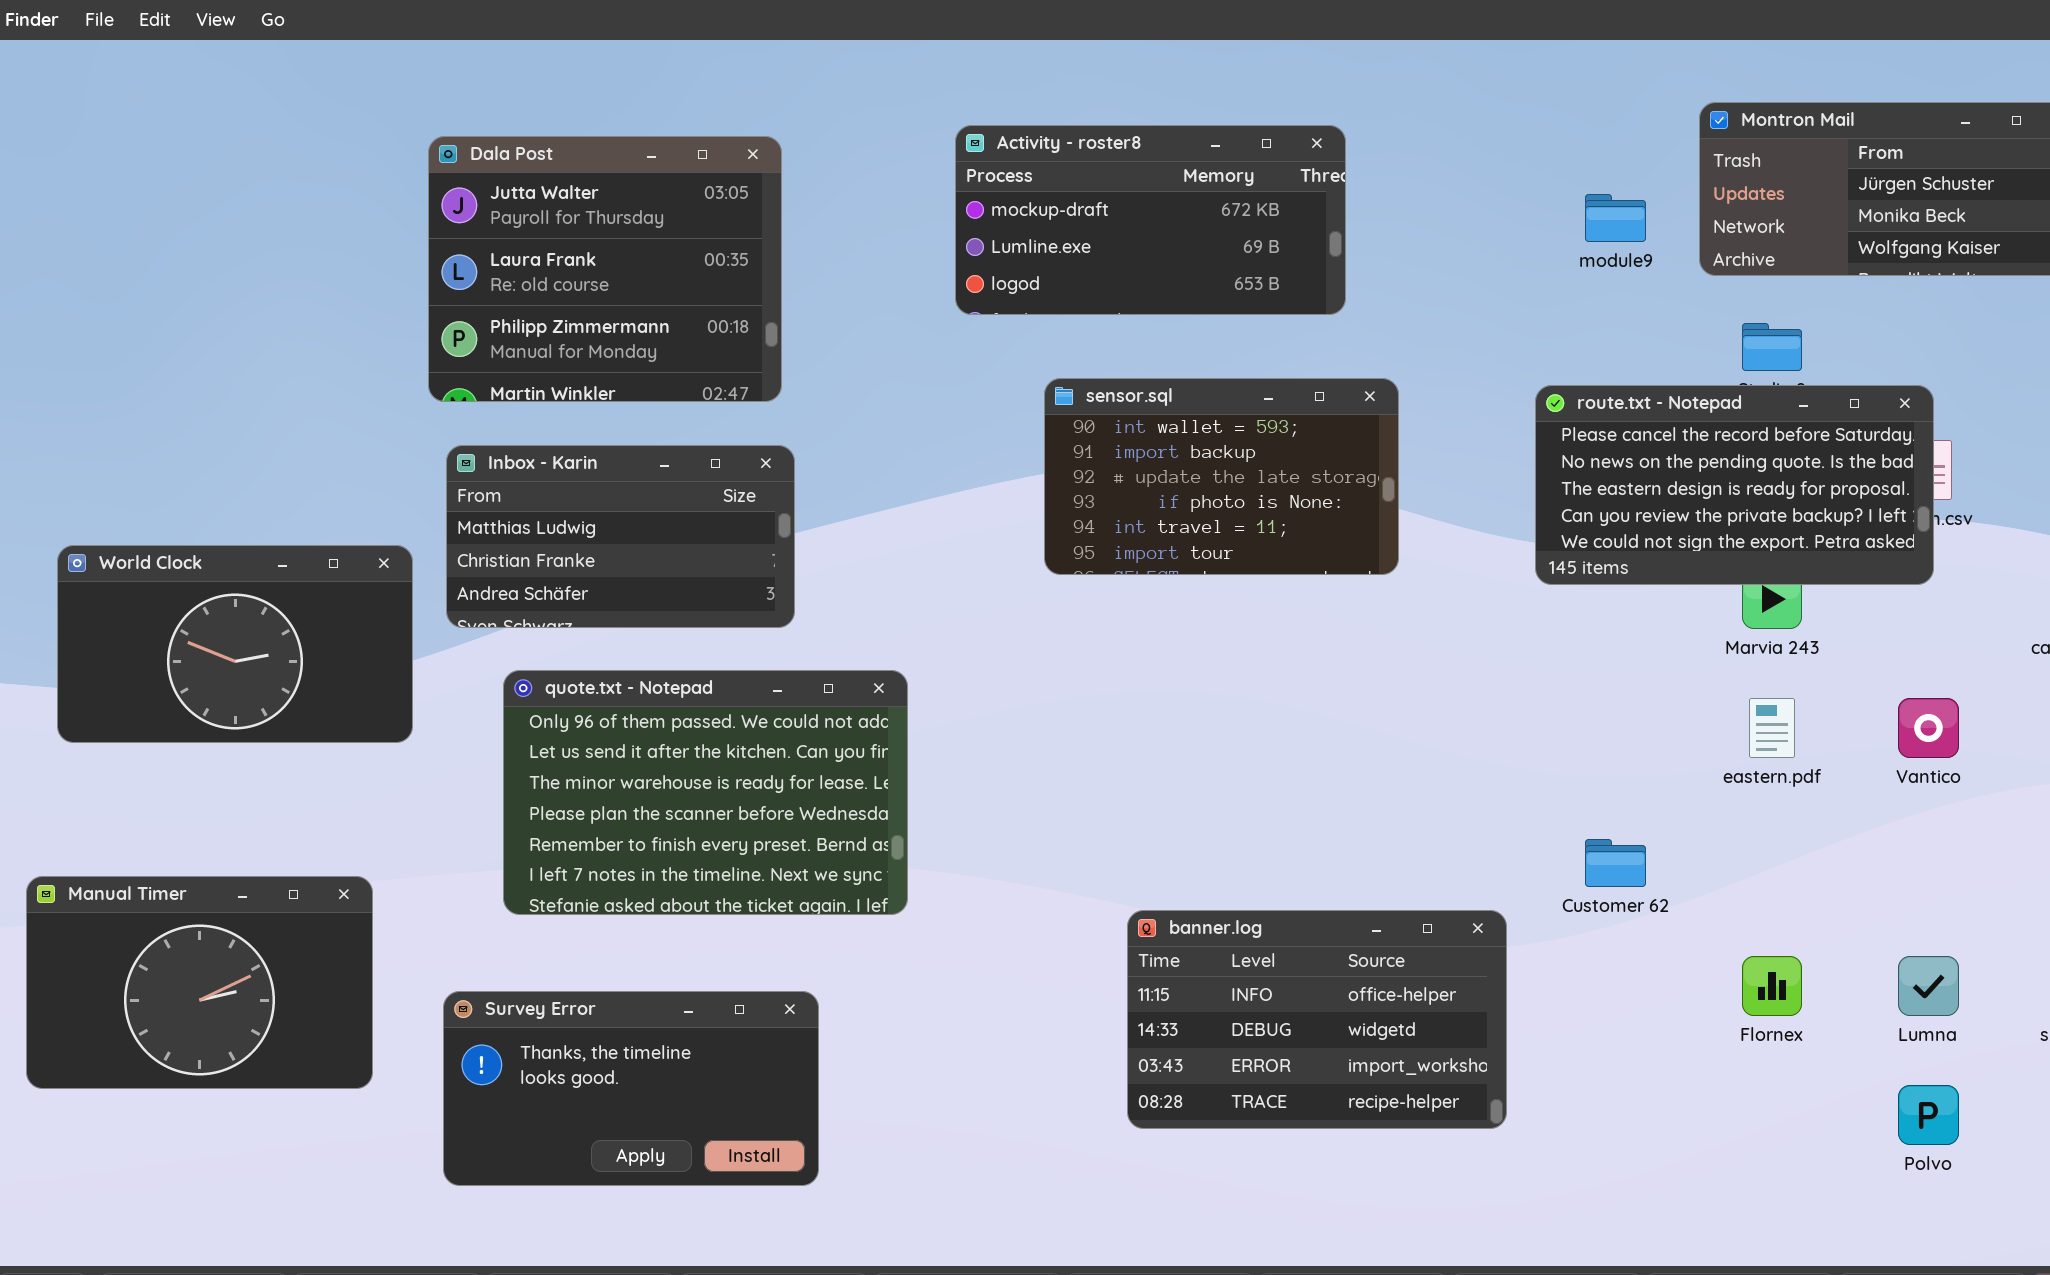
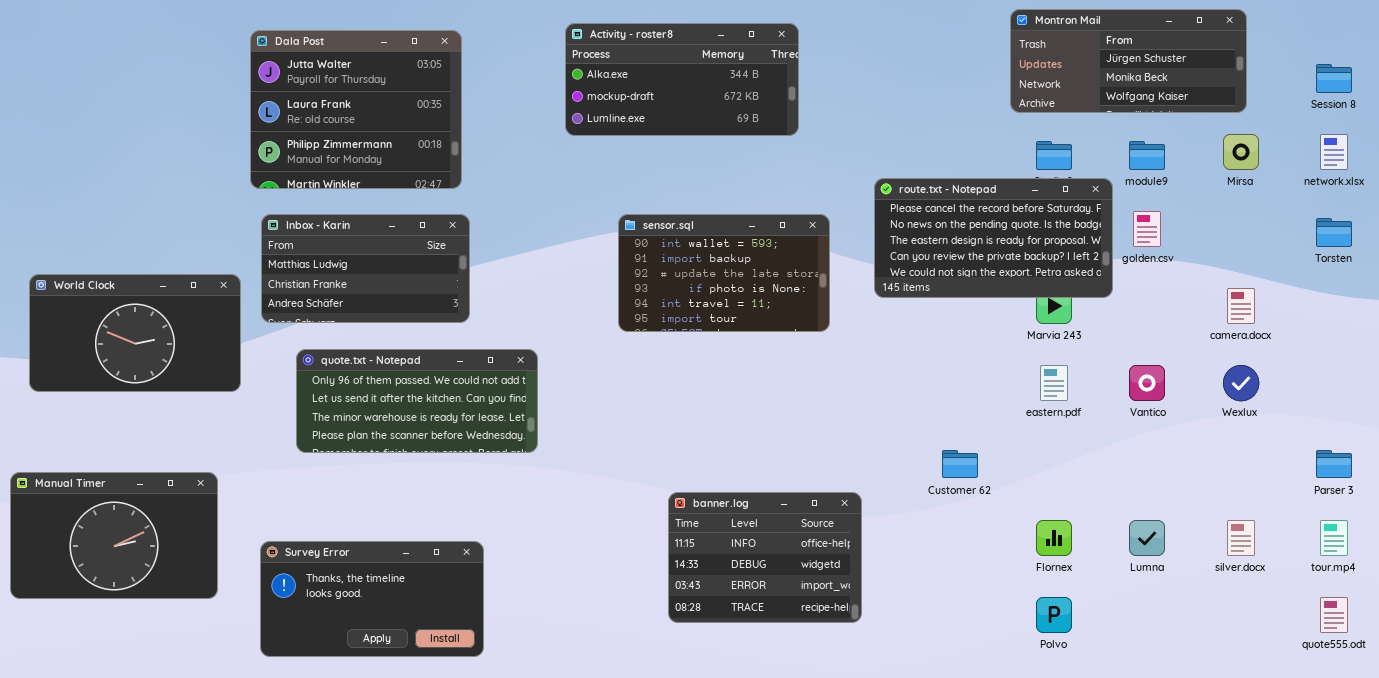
Activity - roster8: [955,125,1346,315] -> [565,23,799,136], scrolled up 1 row
module9: [1585,194,1646,242] -> [1129,141,1165,170], moved
sensor.sql: [1044,378,1399,575] -> [618,214,830,332], moved
route.txt - Notepad: [1535,385,1934,585] -> [874,178,1113,298], moved
quote.txt - Notepad: [503,670,908,915] -> [296,349,538,453], resized
banner.log: [1127,910,1507,1129] -> [668,492,862,623], resized
Polvo: [1898,1085,1959,1145] -> [1036,597,1072,633], moved

